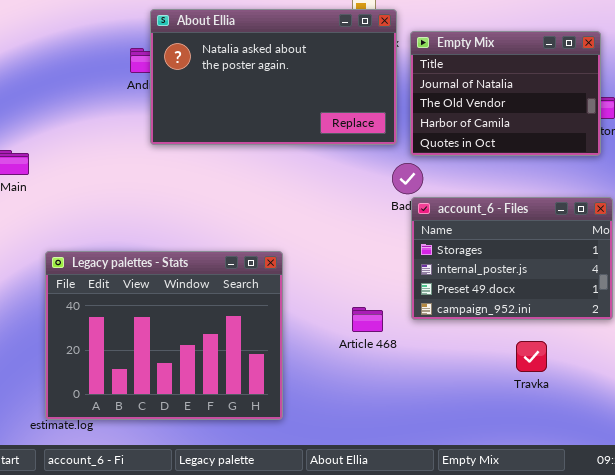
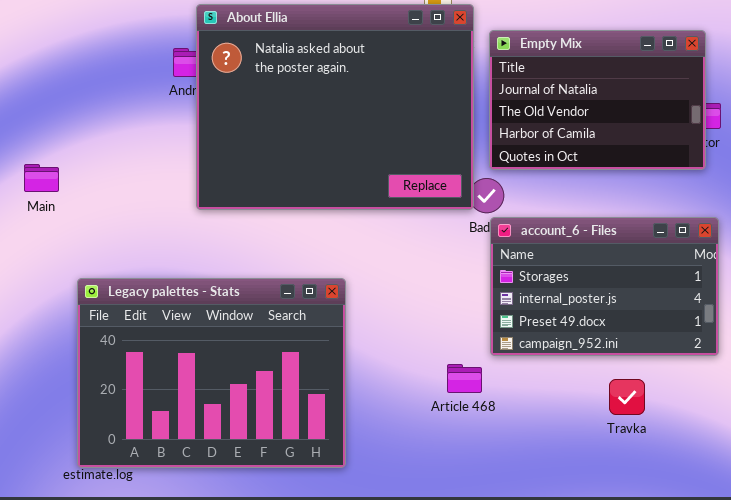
About Ellia: [150,9,397,145] -> [196,4,474,210], resized
Article 468: [352,307,383,332] -> [447,364,482,393], moved

